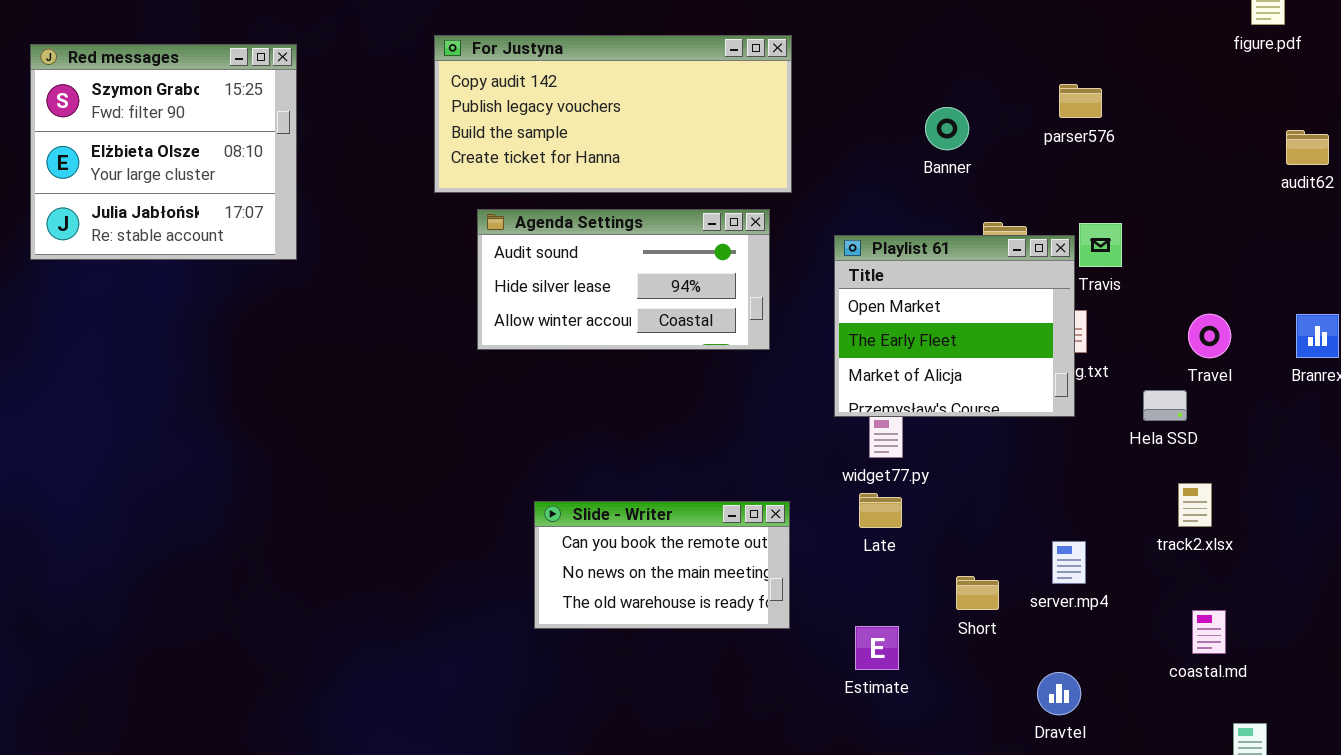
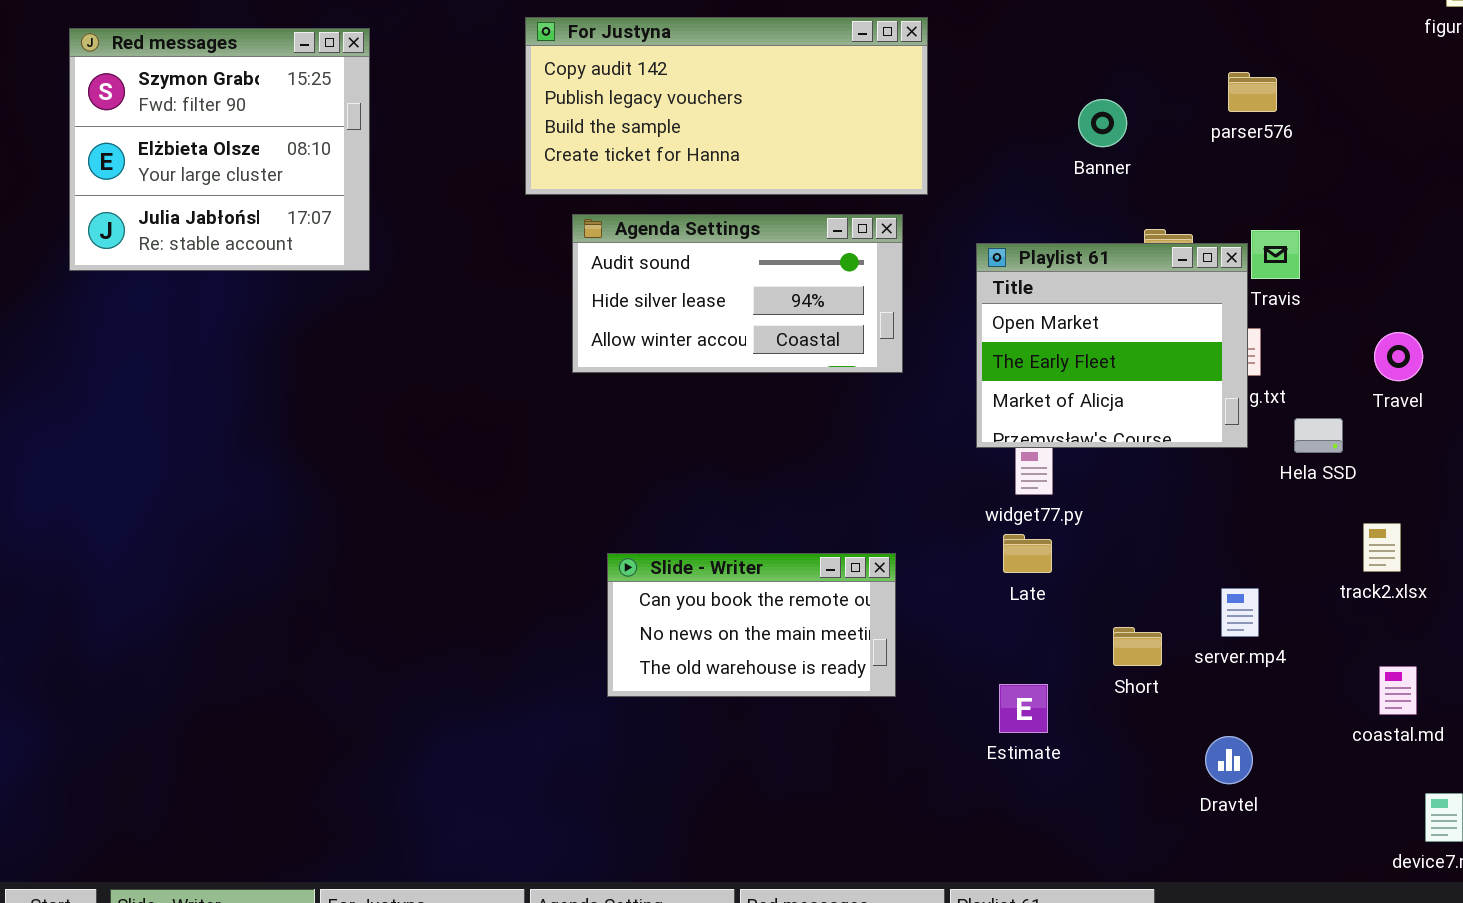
Hela SSD: [1143,390,1187,421] -> [1294,418,1343,453], moved
Slide - Writer: [534,501,790,629] -> [607,553,896,697], moved

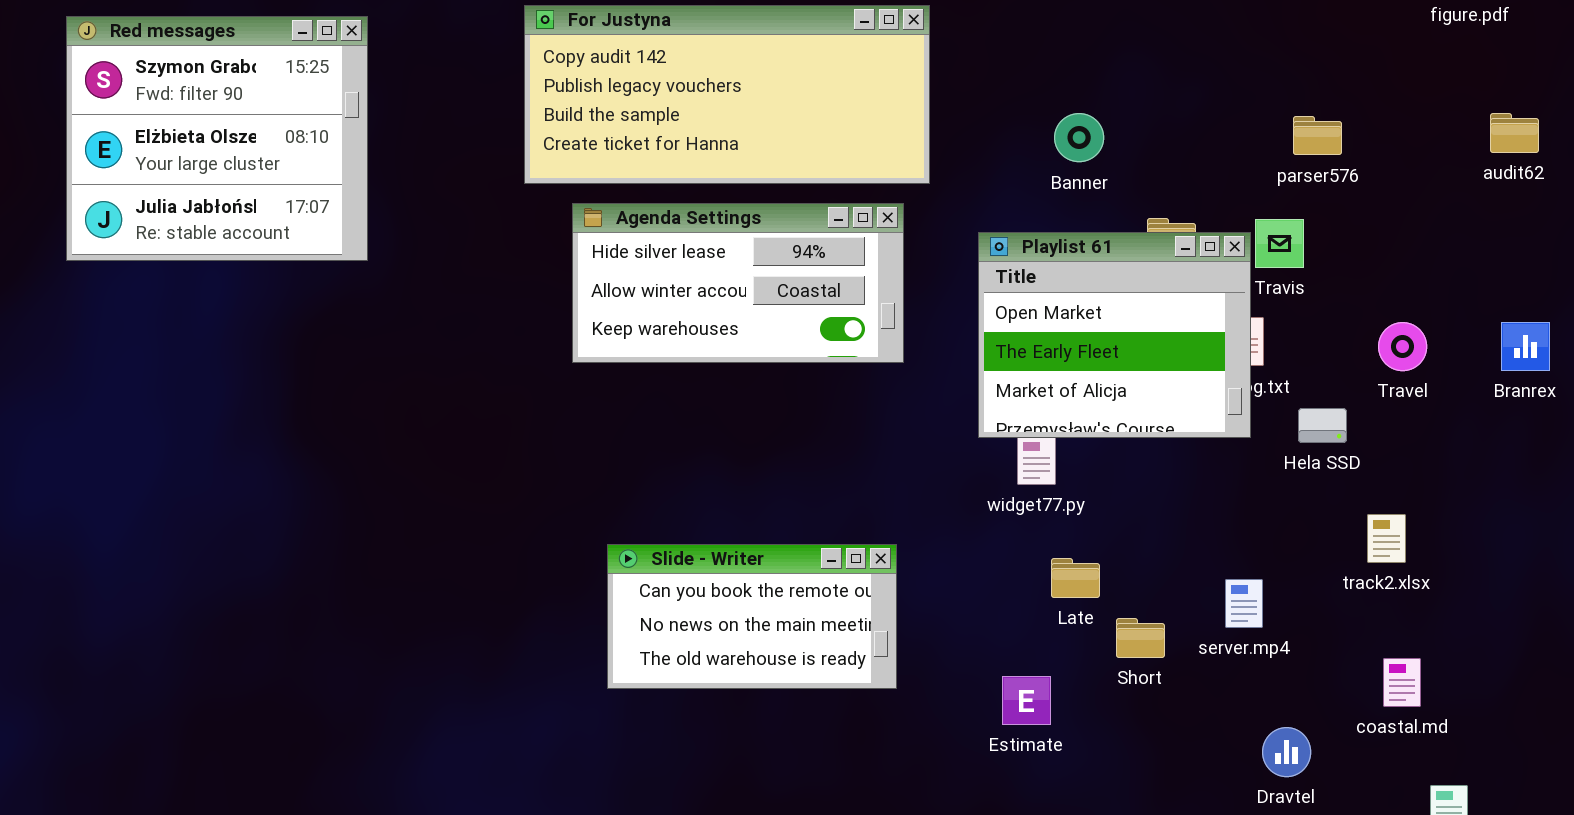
parser576: [1228,72,1277,112] -> [1293,116,1342,155], moved
Banner: [1078,99,1127,147] -> [1054,113,1104,162], moved
Agenda Settings: [572,214,903,373] -> [572,203,904,363], scrolled down 1 row
Late: [1003,534,1052,573] -> [1051,558,1100,598], moved
Dravtel: [1205,736,1253,784] -> [1262,727,1311,777], moved

